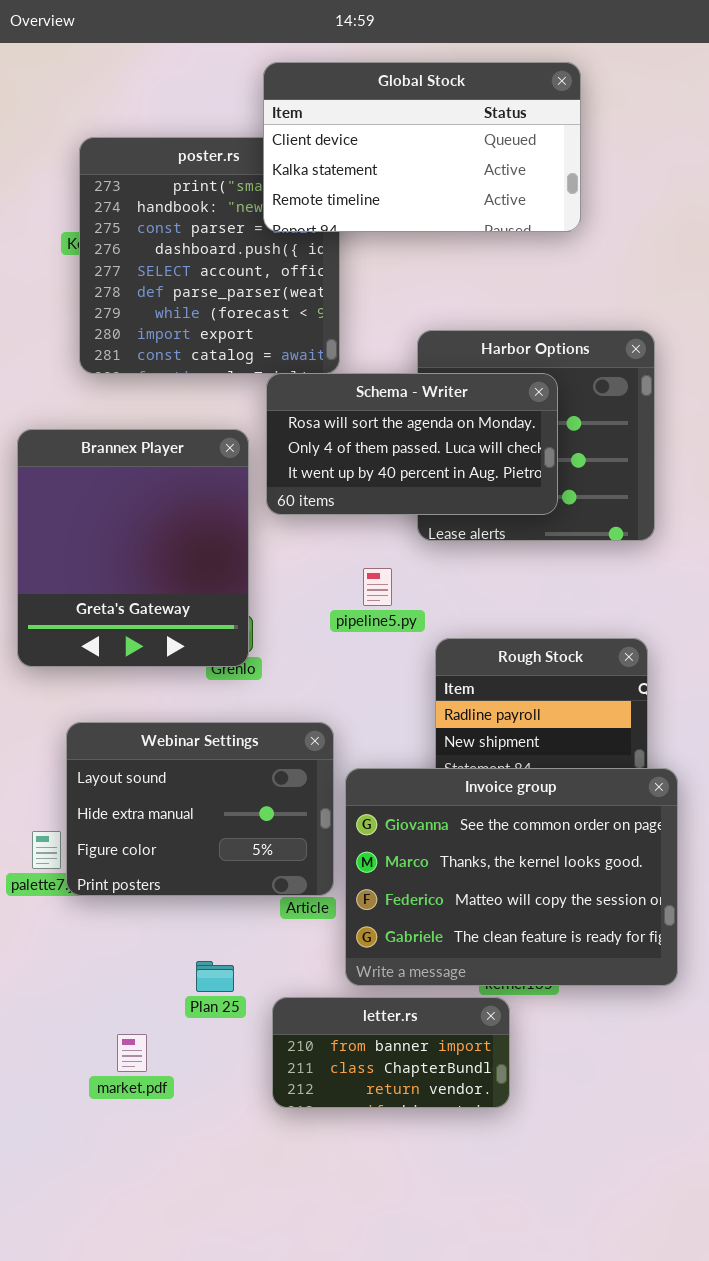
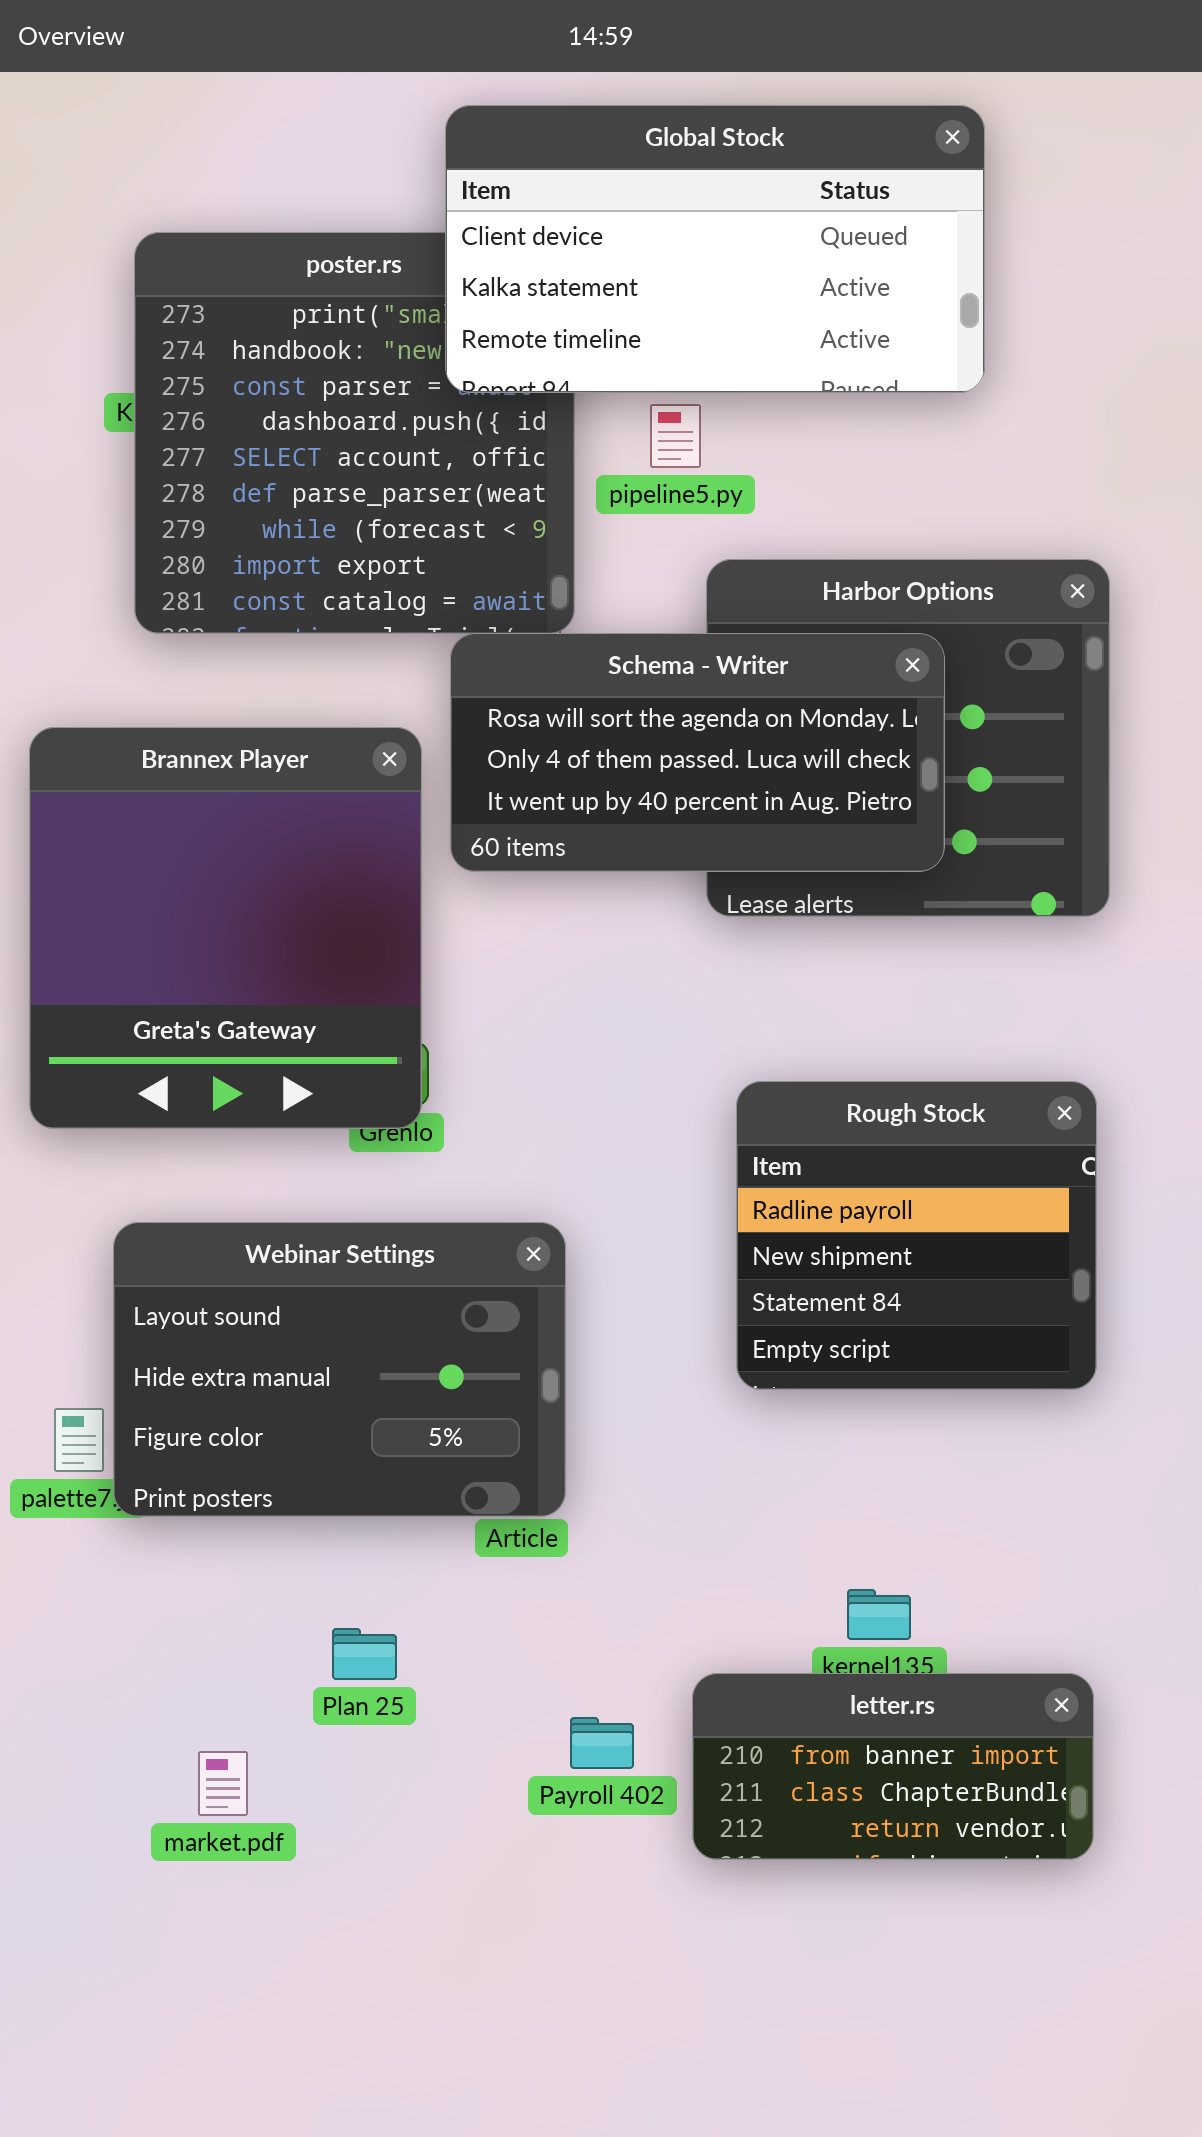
pipeline5.py: [363,568,392,606] -> [650,404,701,468], moved
Invoice group: [345,768,678,986] -> none, closed
letter.rs: [272,997,510,1108] -> [692,1673,1094,1860], moved

